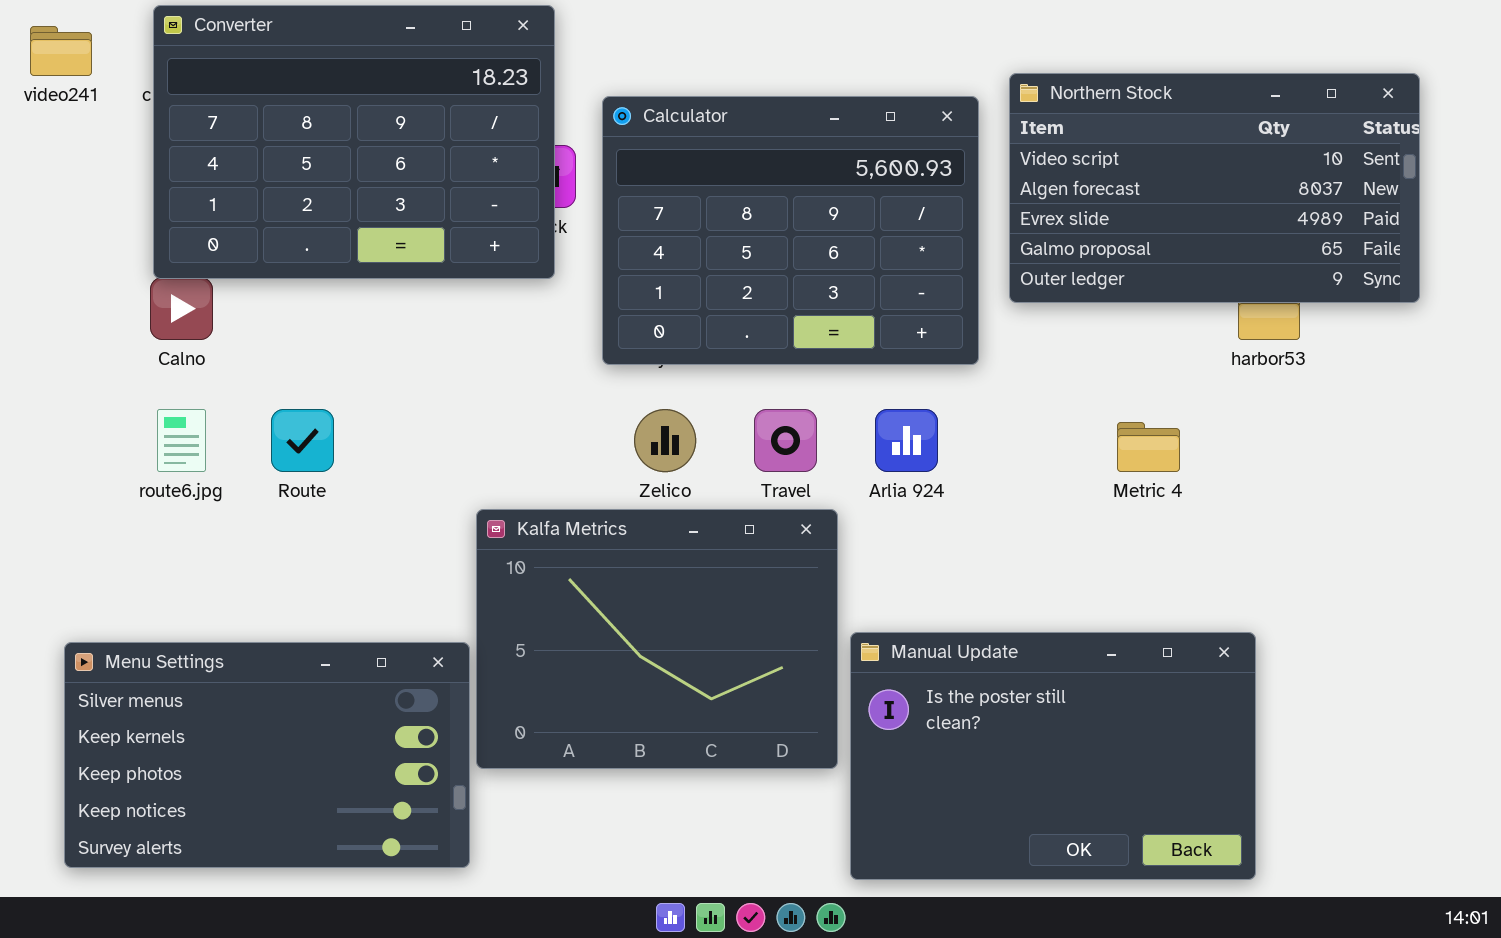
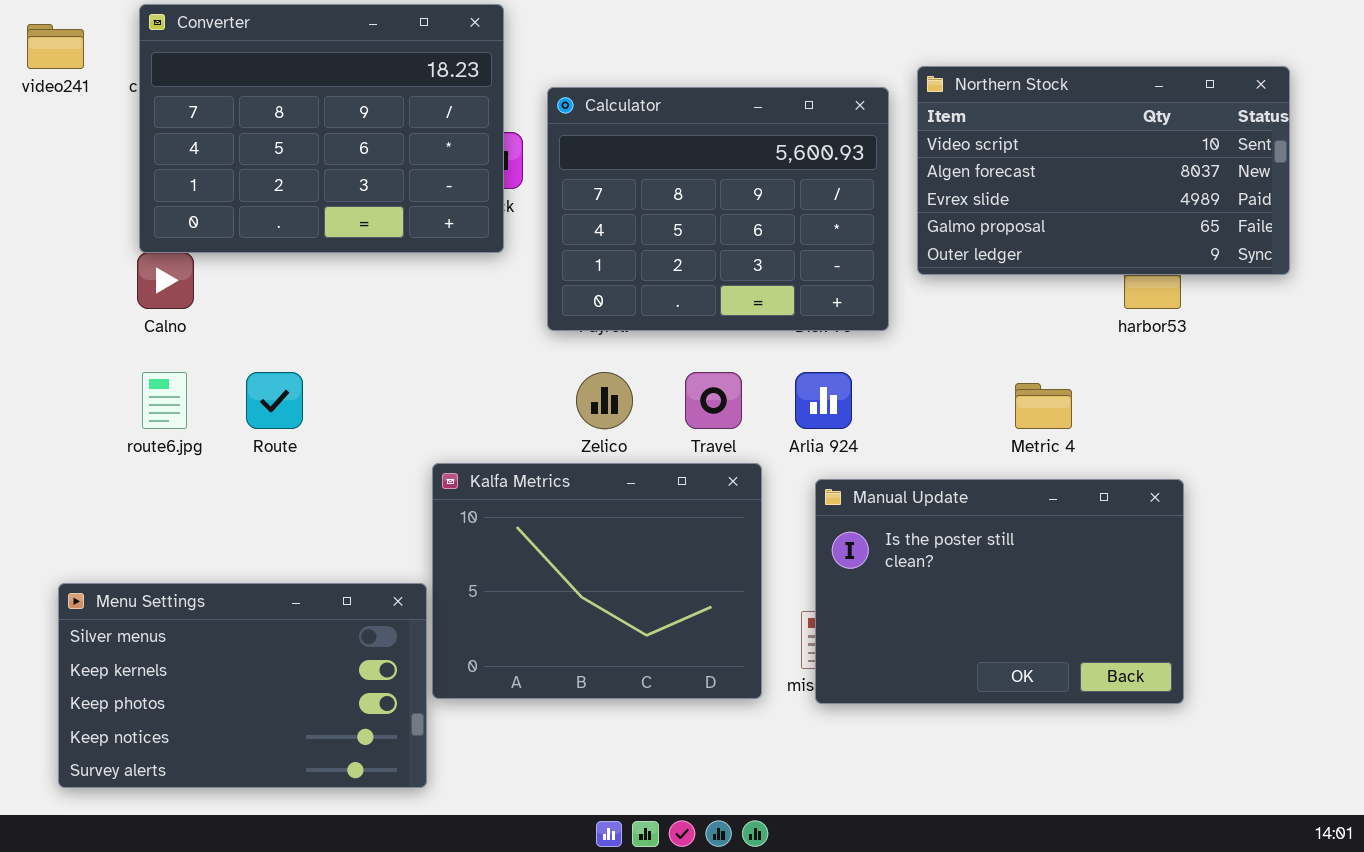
Manual Update: [850,632,1256,880] -> [815,479,1184,704], moved

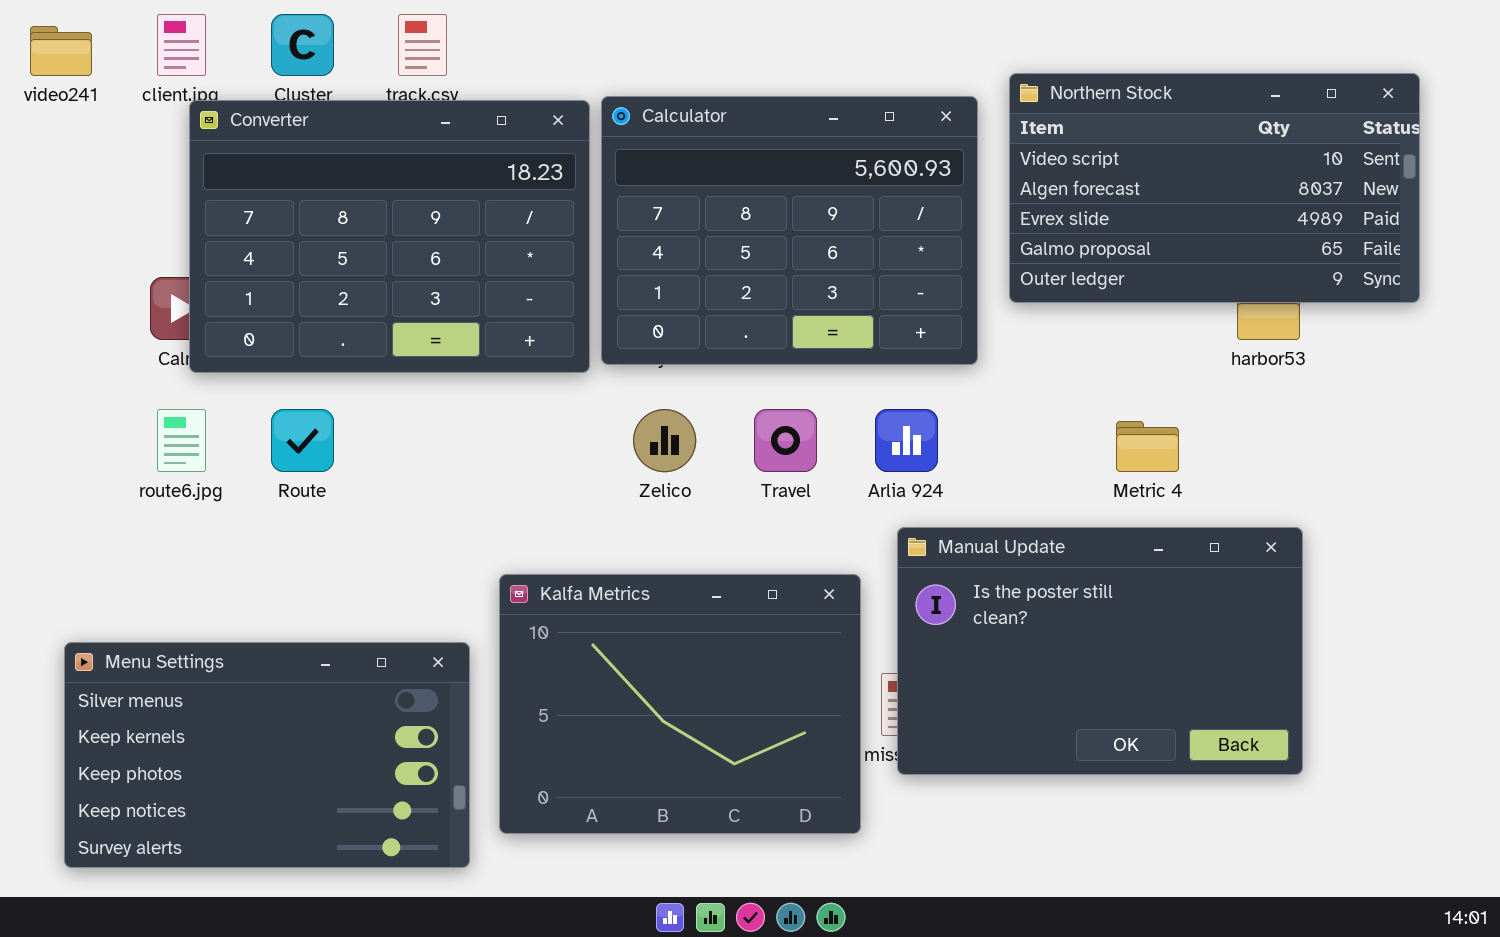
Converter: [139,4,504,253] -> [189,100,590,373], moved
Kalfa Metrics: [432,463,762,699] -> [499,574,861,834], moved

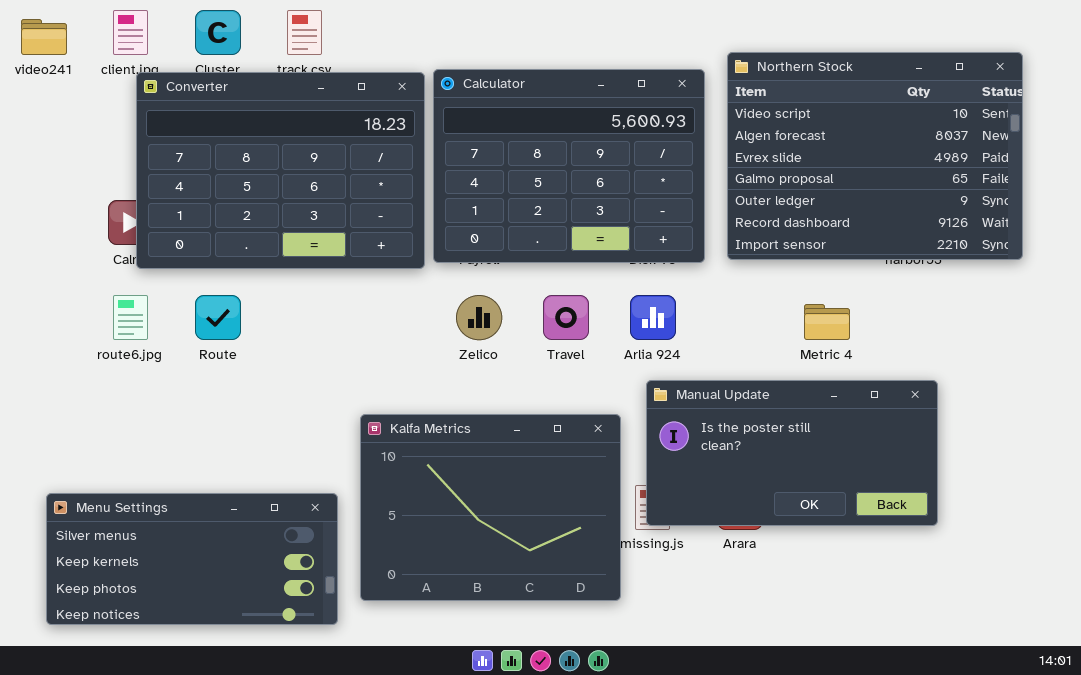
Northern Stock: [1009,73,1420,303] -> [727,52,1023,260], resized
Manual Update: [897,527,1303,775] -> [646,380,938,526], resized
Menu Settings: [64,642,470,868] -> [46,493,338,625], resized

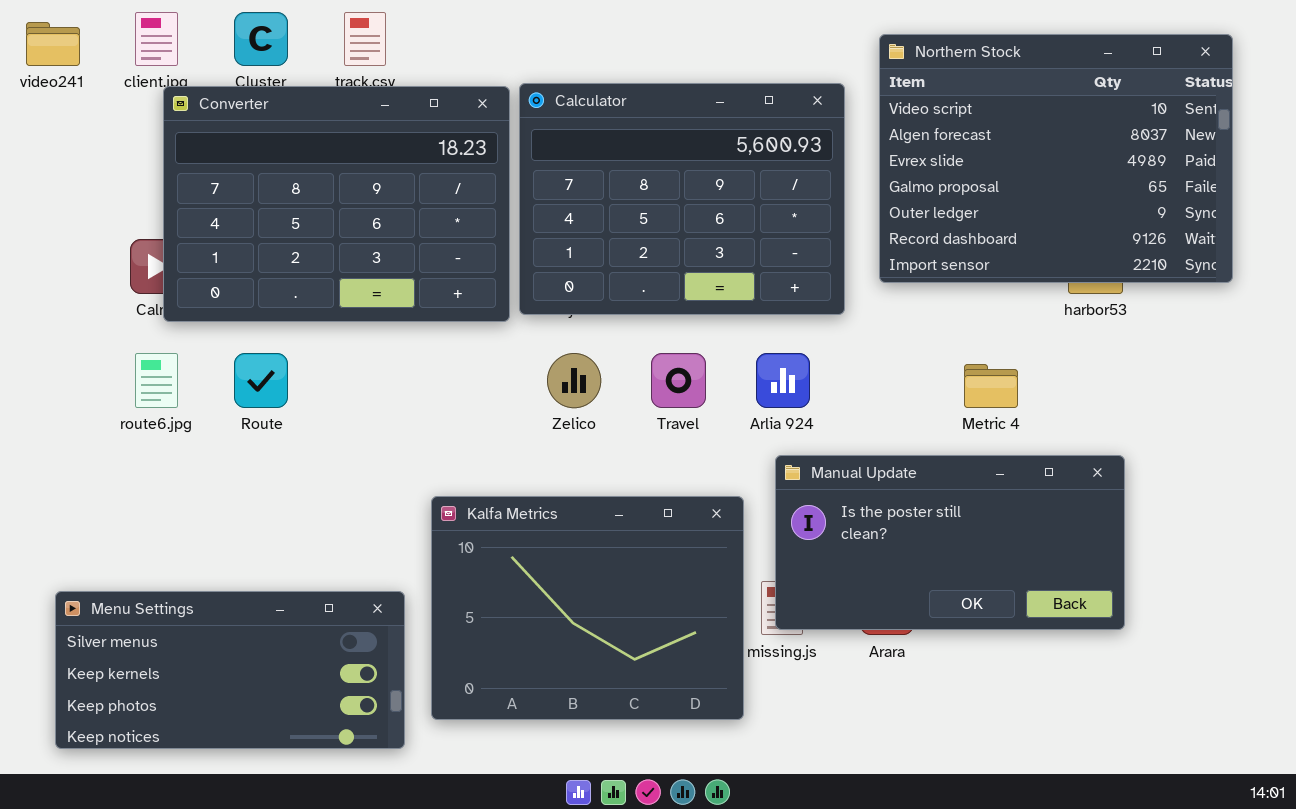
Northern Stock: [727,52,1023,260] -> [879,34,1233,283], moved

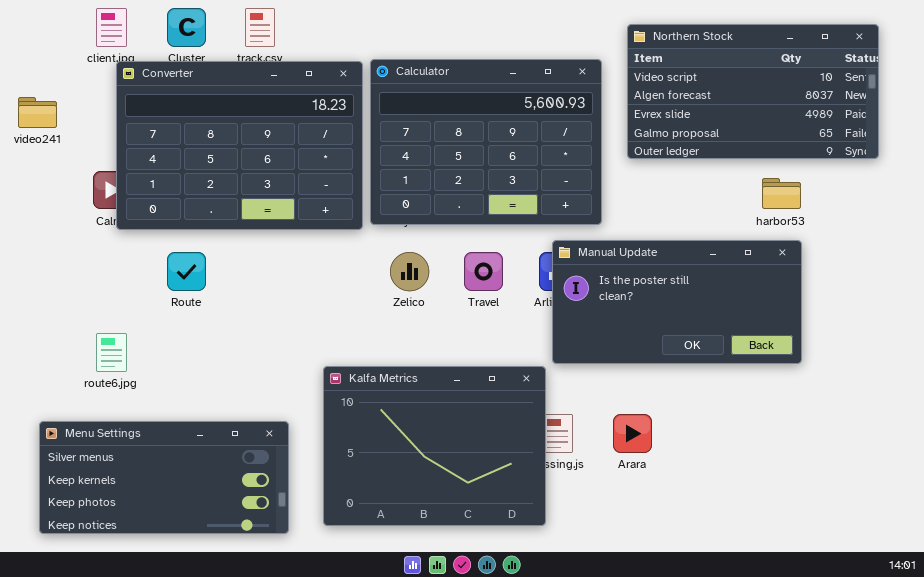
video241: [26,22,80,66] -> [18,97,57,128], moved
Northern Stock: [879,34,1233,283] -> [627,24,879,159], resized
route6.jpg: [135,353,178,408] -> [96,333,127,372], moved
Manual Update: [775,455,1125,630] -> [552,240,802,364], moved
Kalfa Metrics: [431,496,744,720] -> [323,366,546,526], moved

